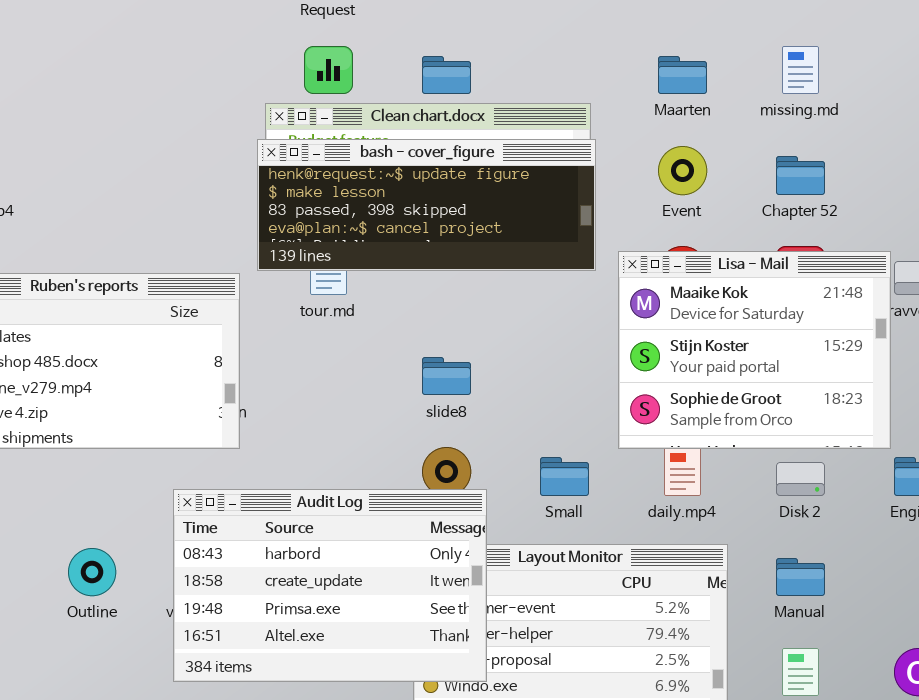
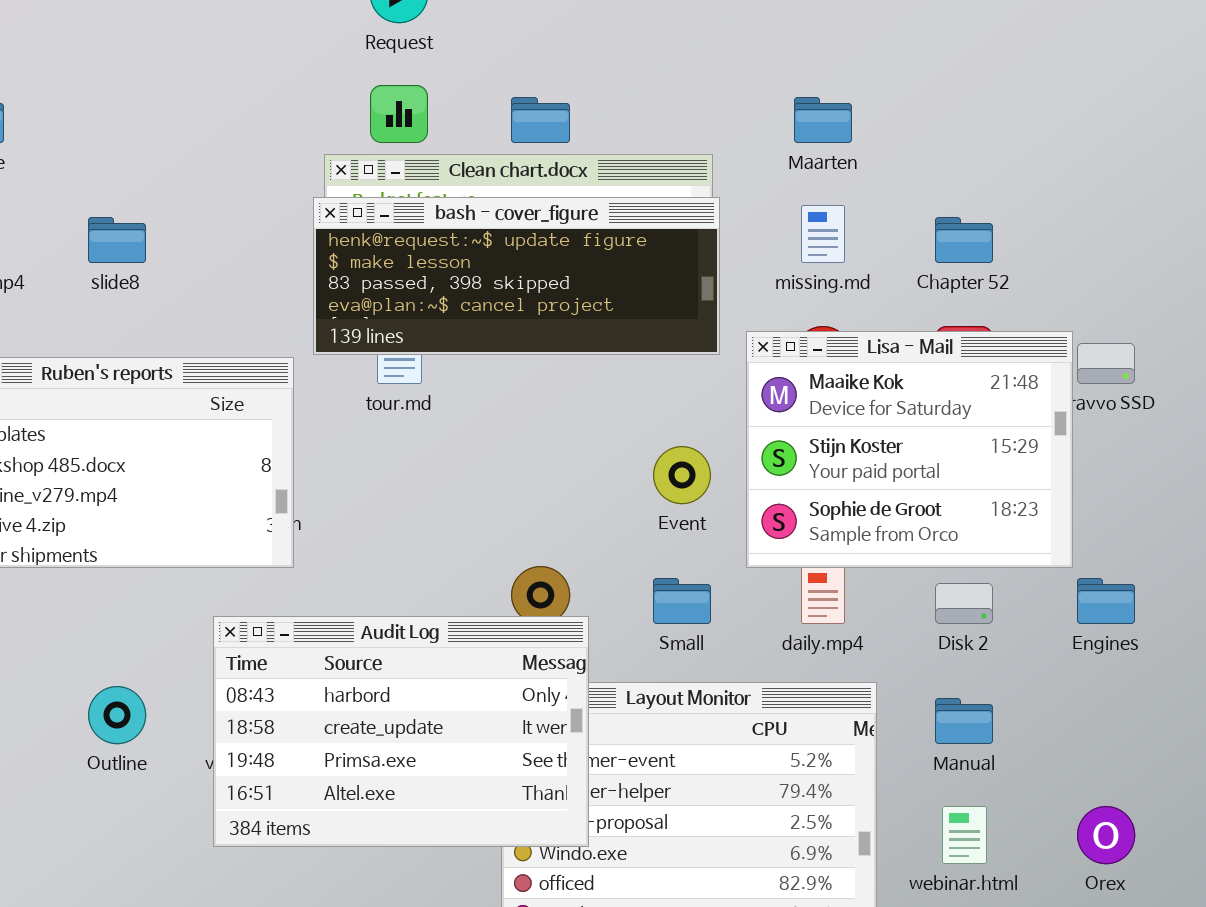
missing.md: [782,46,819,94] -> [801,205,845,263], moved
Event: [658,146,707,195] -> [653,446,711,504], moved
slide8: [422,357,471,395] -> [88,217,146,263], moved

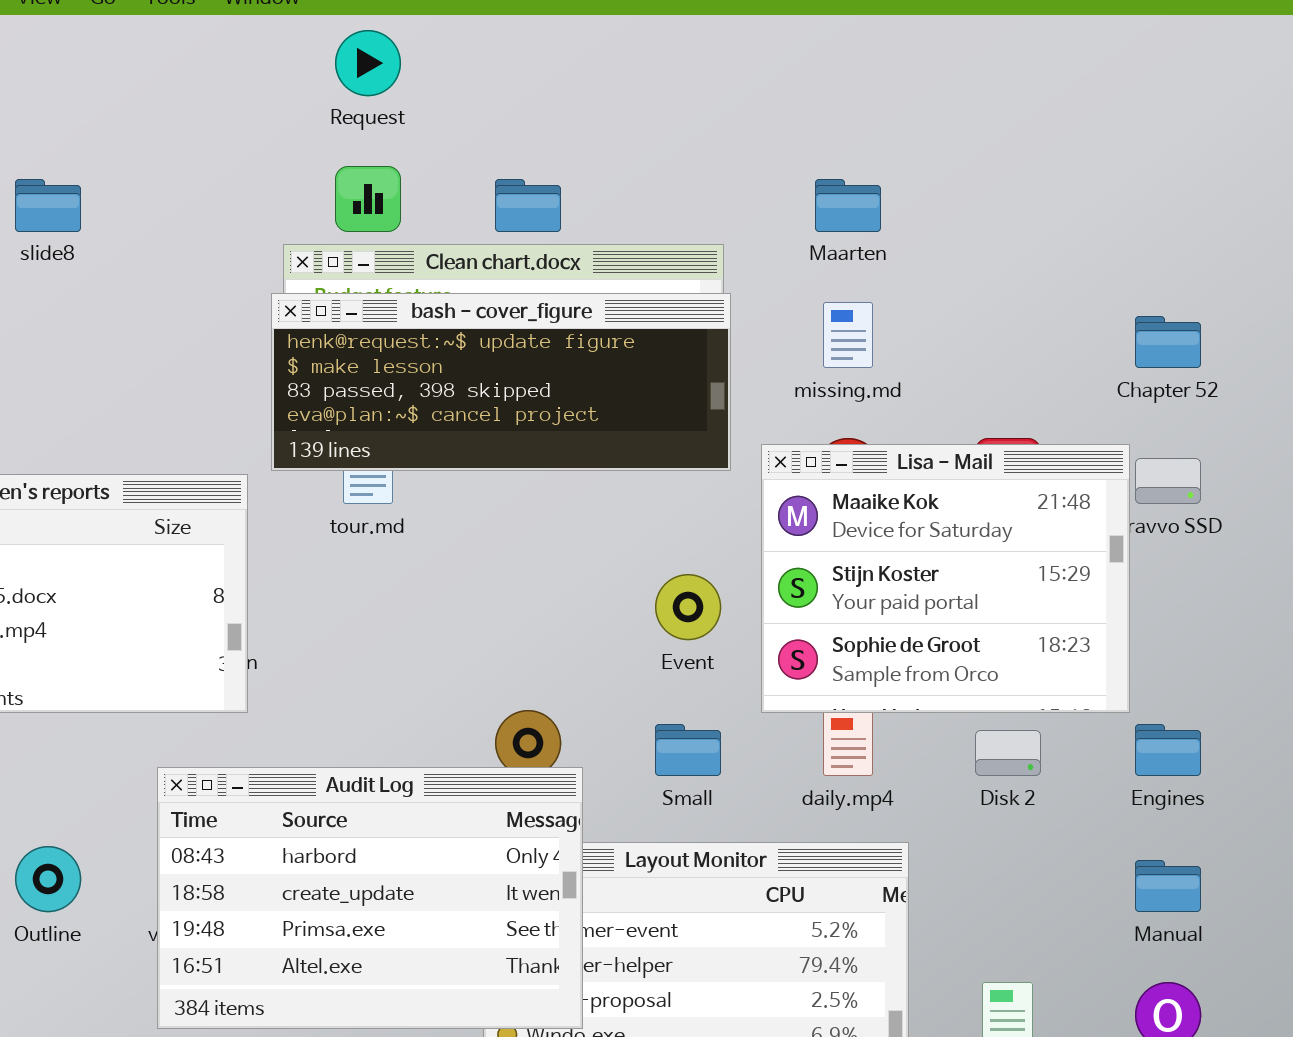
slide8: [88,217,146,263] -> [15,179,81,232], moved
Chapter 52: [935,217,993,263] -> [1135,316,1201,368], moved
Manual: [935,698,993,744] -> [1135,860,1201,912], moved

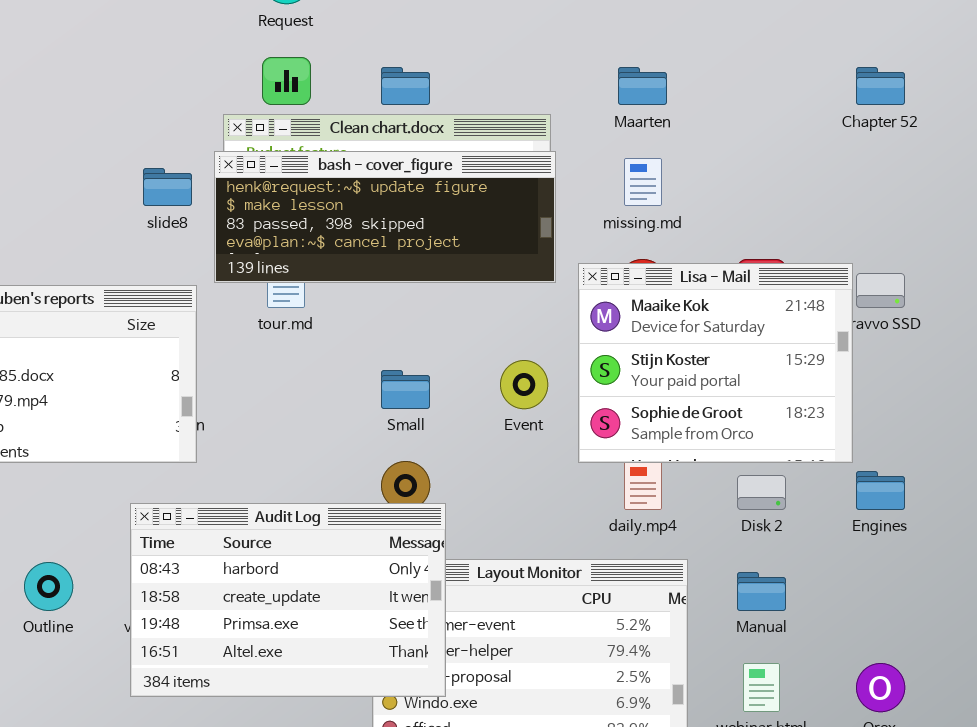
slide8: [15,179,81,232] -> [143,168,192,206], moved
Chapter 52: [1135,316,1201,368] -> [856,67,905,105], moved
Small: [655,724,721,776] -> [381,370,430,409], moved
Manual: [1135,860,1201,912] -> [737,572,786,611], moved

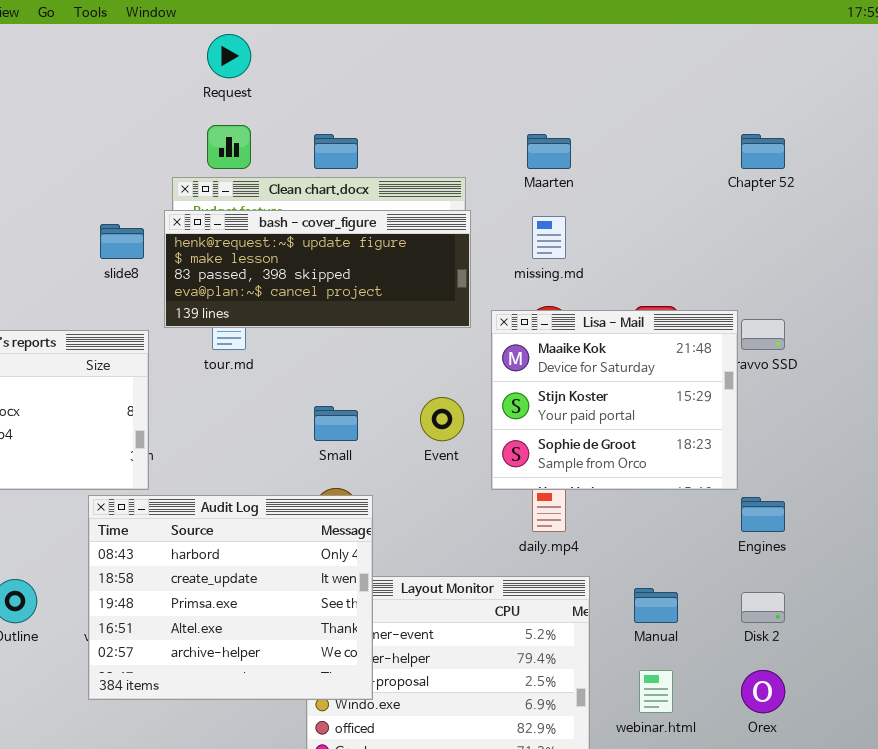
Disk 2: [737,475,786,510] -> [741,592,785,623], moved
Audit Log: [130,503,446,697] -> [88,495,373,700], resized

